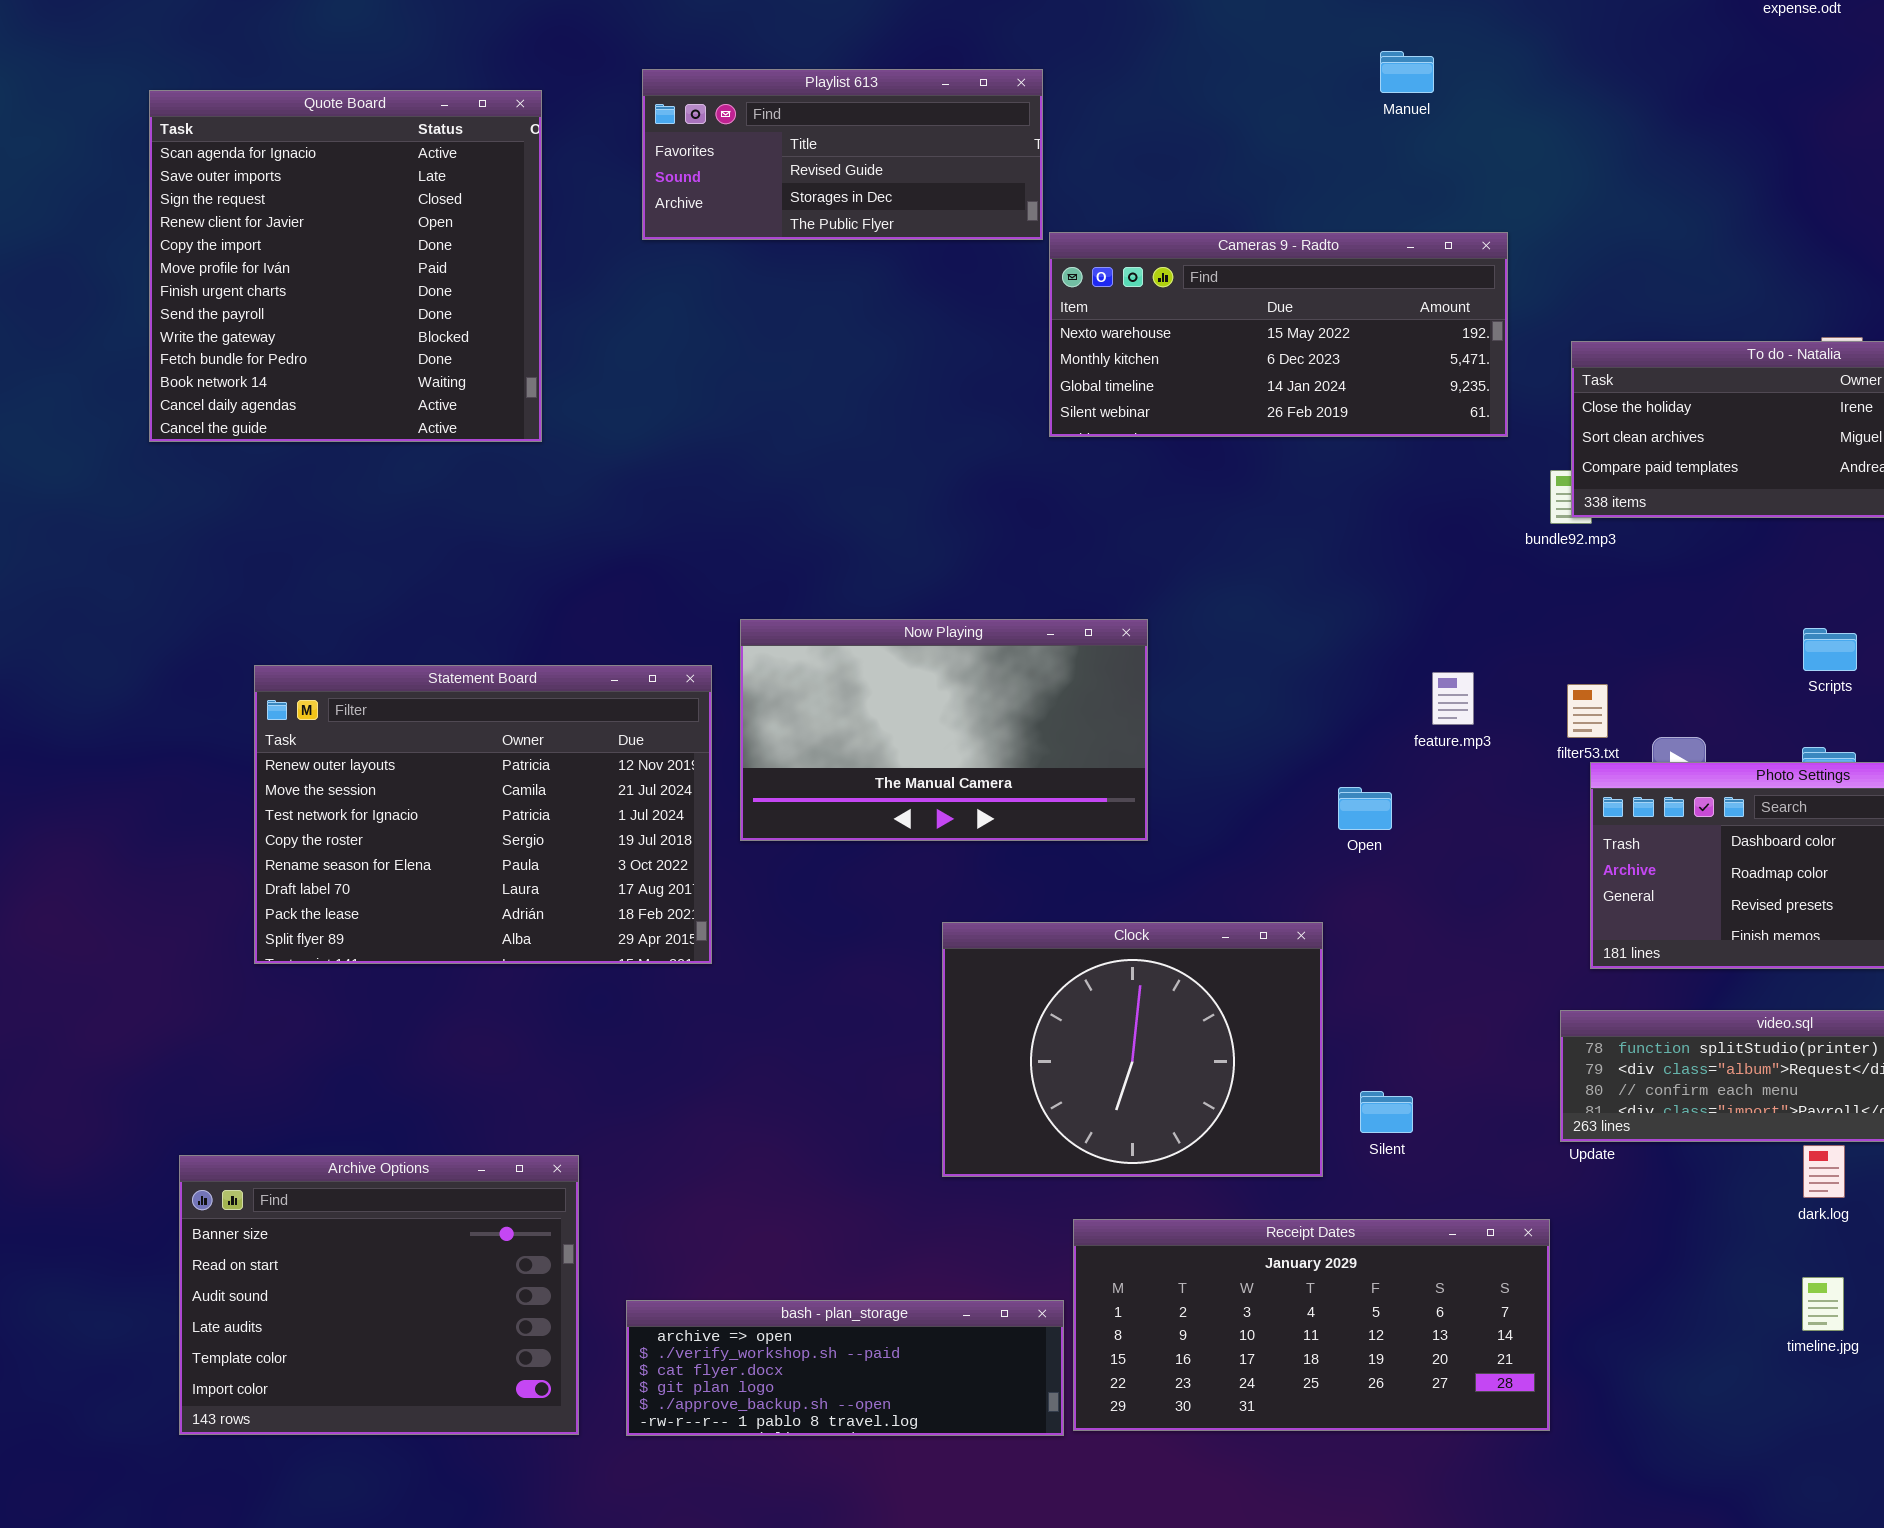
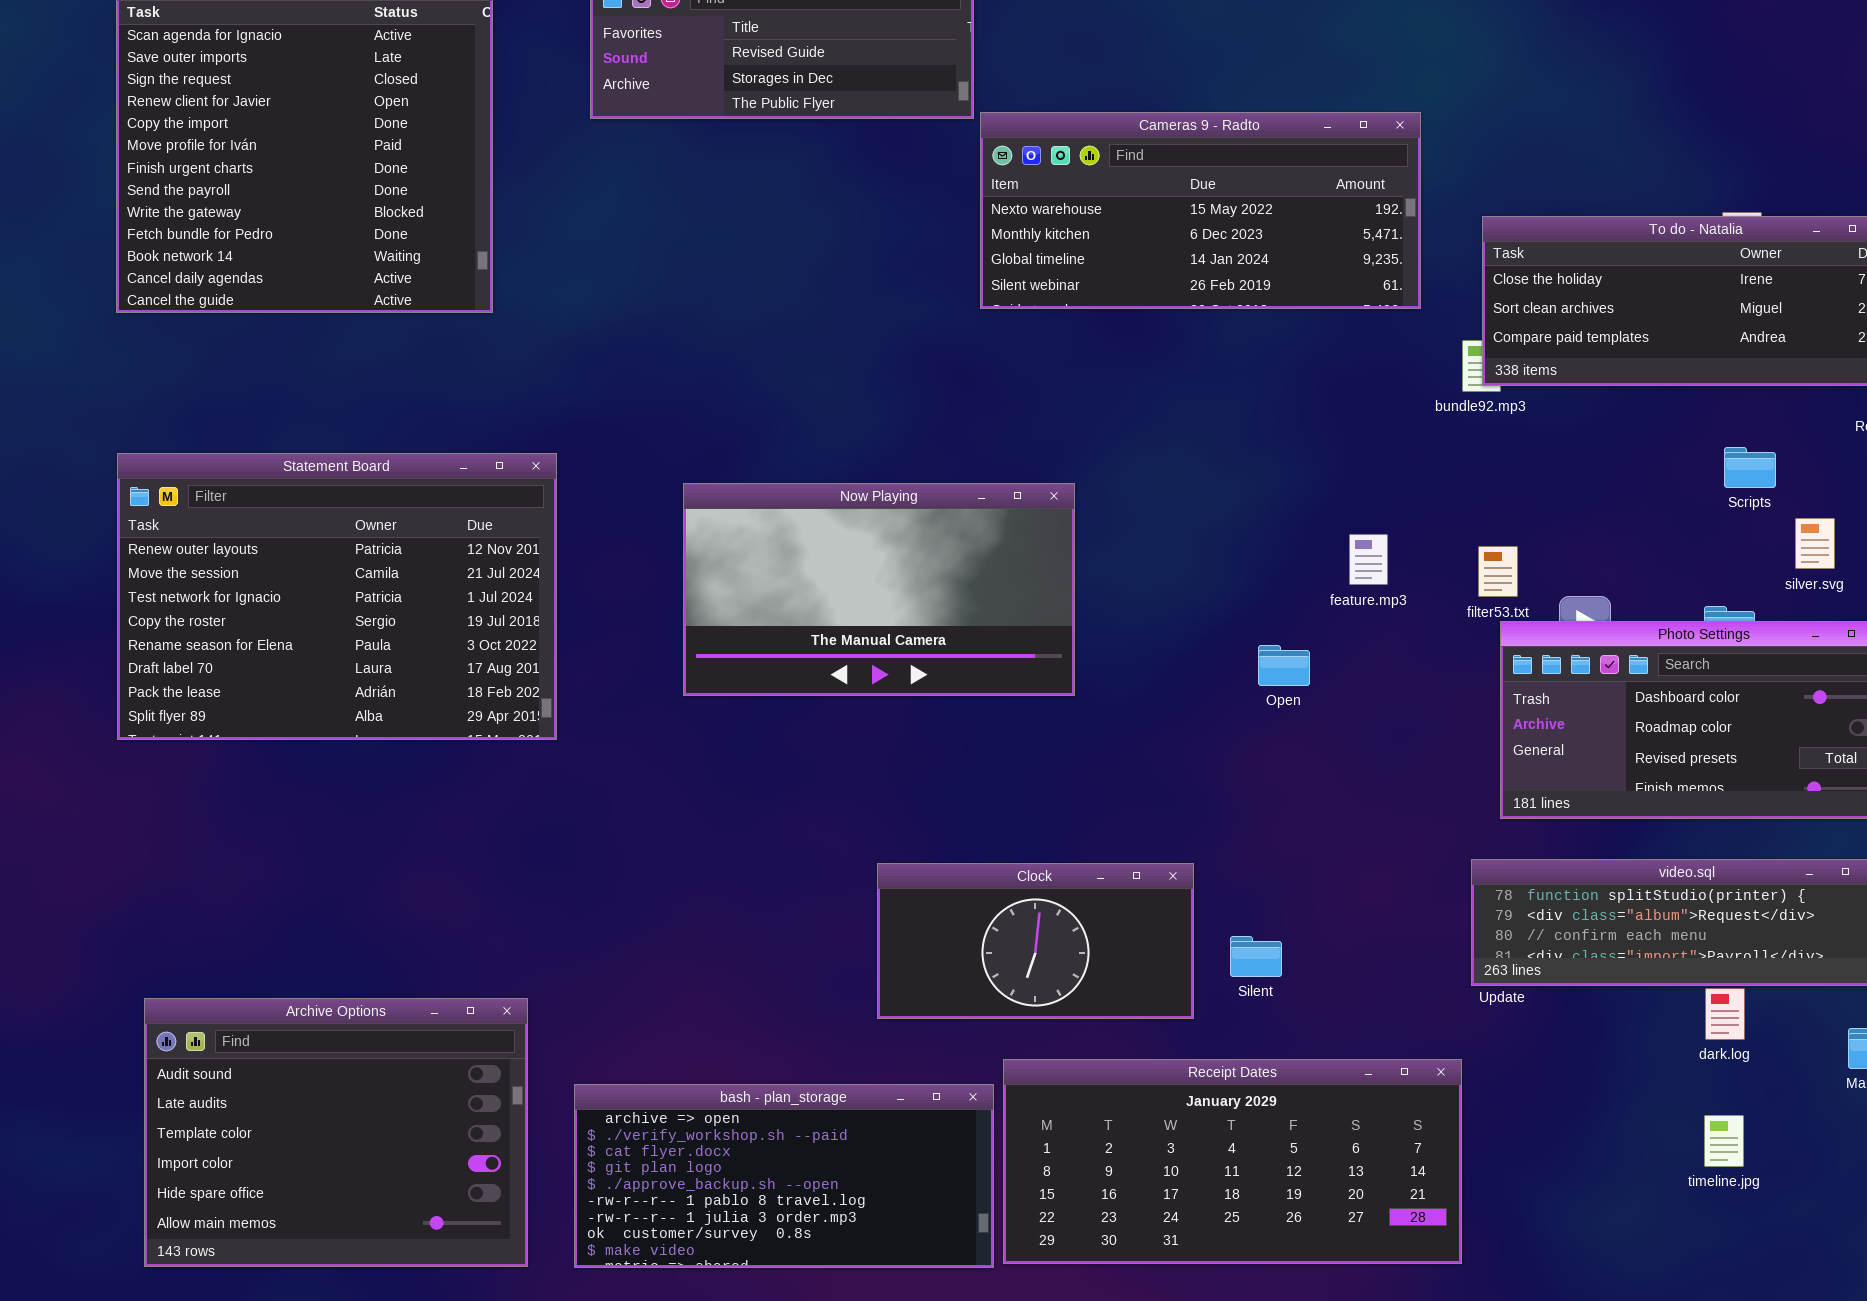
Scripts: [1803,628,1857,671] -> [1724,447,1776,488], moved
Statement Board: [254,665,712,964] -> [117,453,557,740], moved
Clock: [942,922,1323,1177] -> [877,863,1194,1019], resized
Silent: [1360,1091,1413,1133] -> [1230,936,1282,977], moved
Archive Options: [179,1155,579,1435] -> [144,998,528,1267], scrolled down 2 rows
bash - plan_storage: [626,1300,1064,1436] -> [574,1084,994,1268], resized

